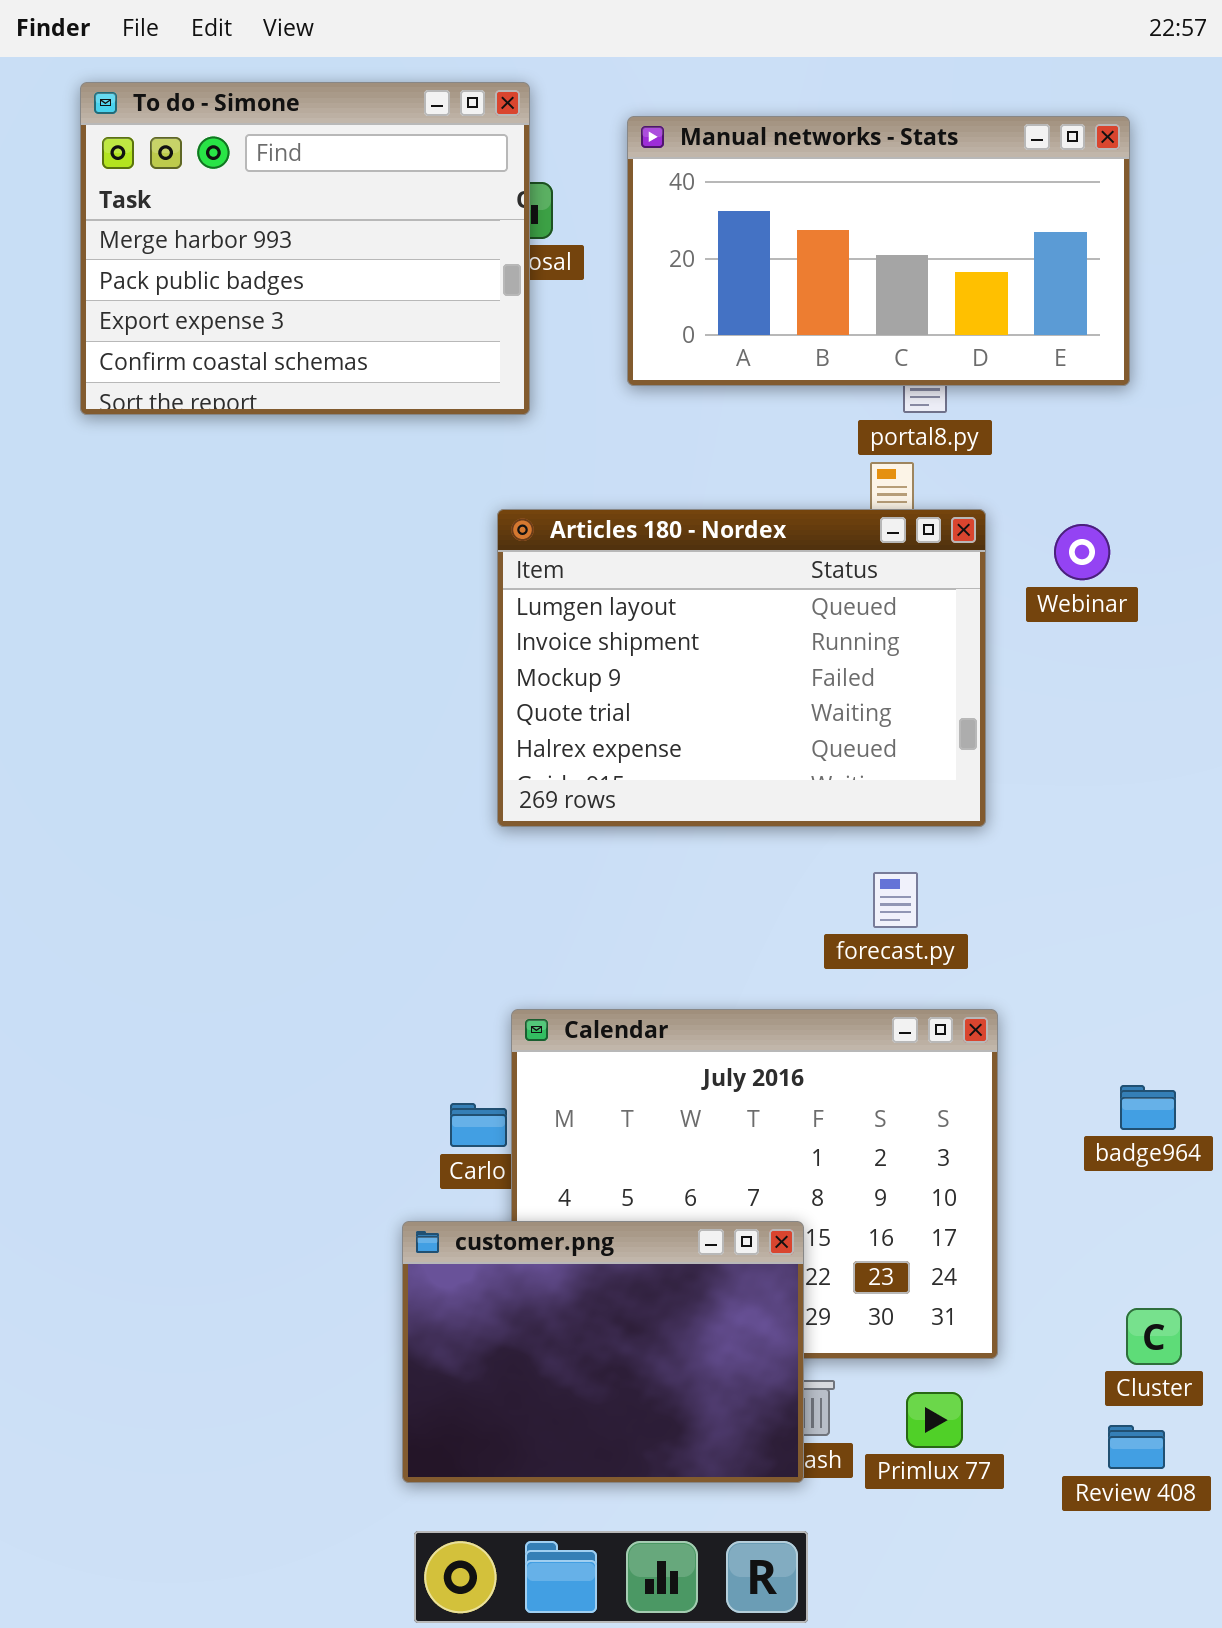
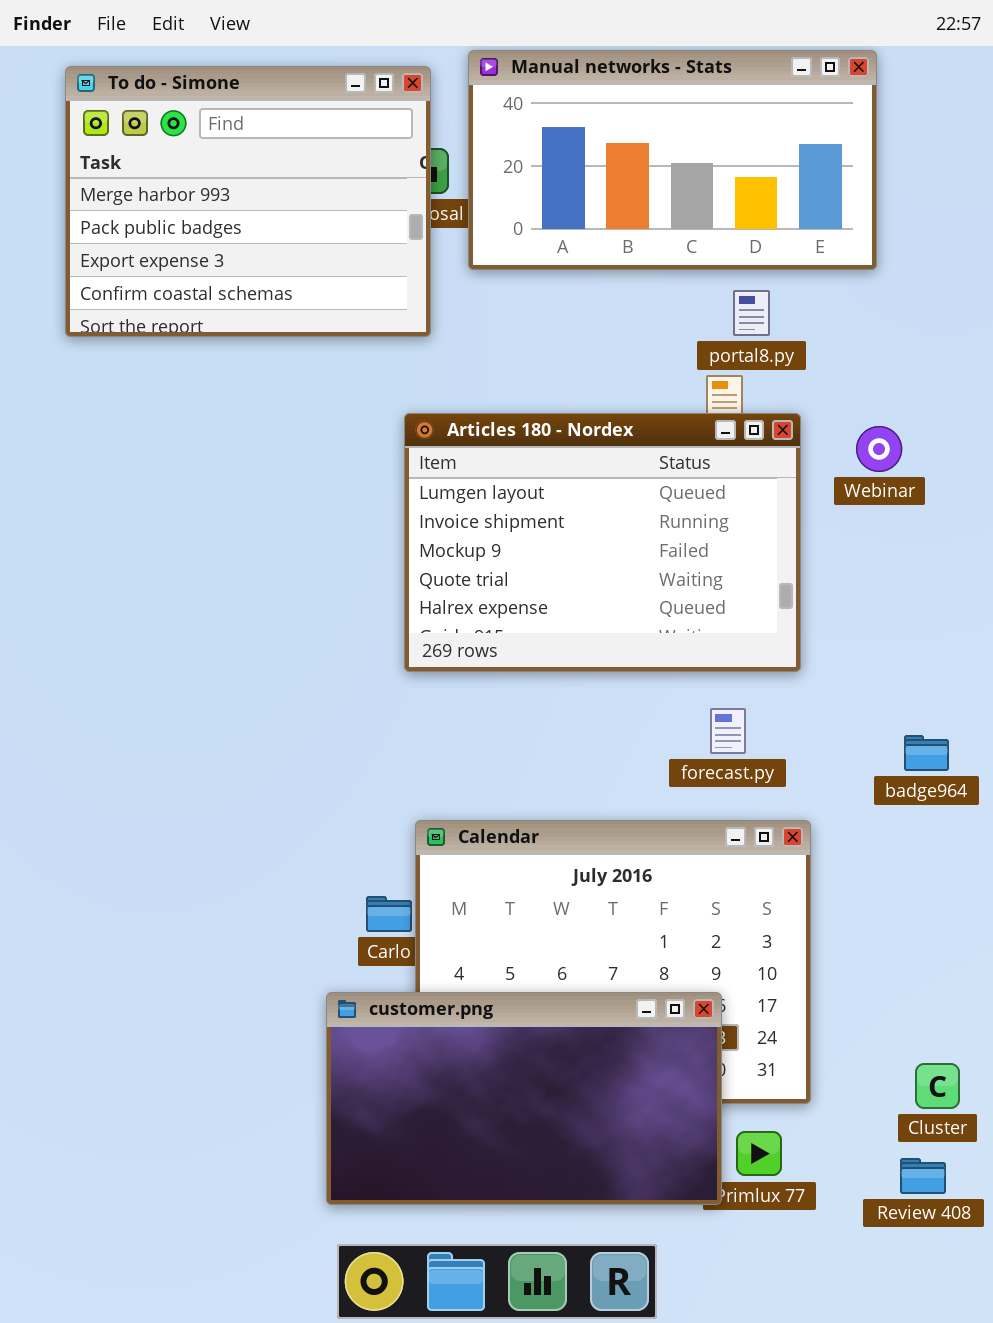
Manual networks - Stats: [627,116,1130,386] -> [468,50,877,270], moved
badge964: [1120,1085,1176,1130] -> [904,735,949,771], moved
customer.png: [402,1221,804,1483] -> [326,992,722,1205], resized

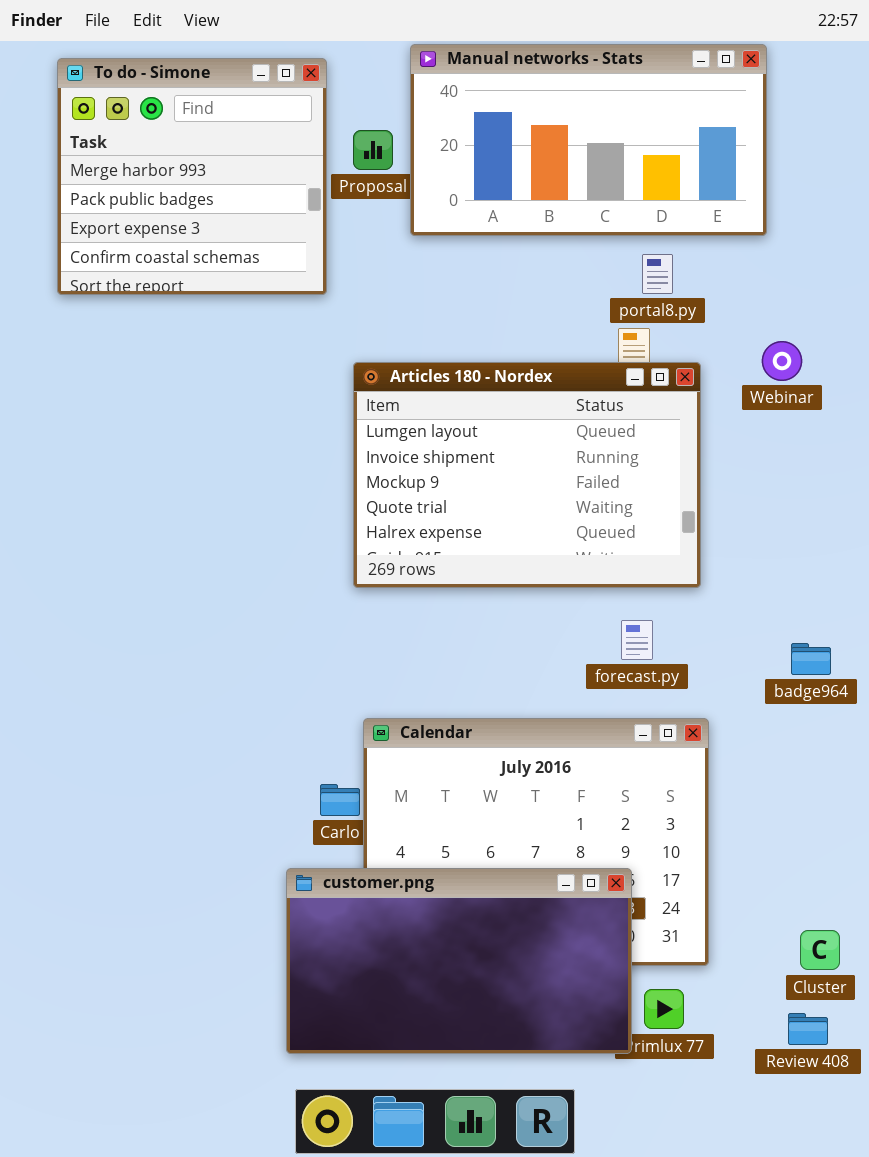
To do - Simone: [65,66,431,337] -> [57,58,327,295], resized
Webinar: [856,426,902,472] -> [762,341,802,381], moved

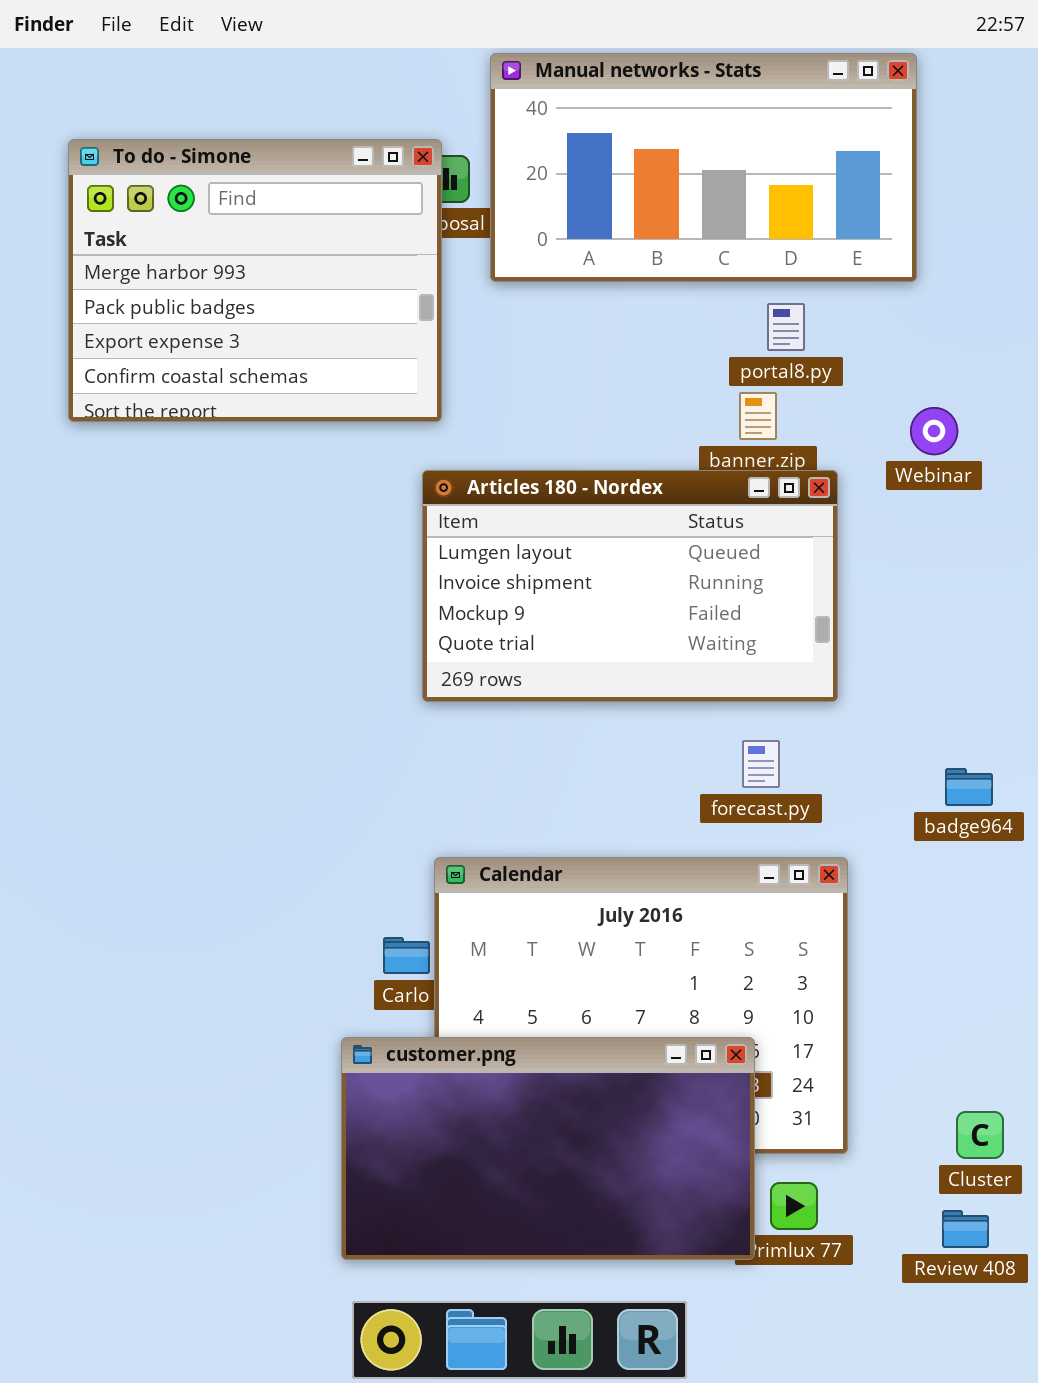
To do - Simone: [57,58,327,295] -> [68,139,442,422], moved, resized
Articles 180 - Nordex: [353,362,701,588] -> [422,470,838,702], resized

